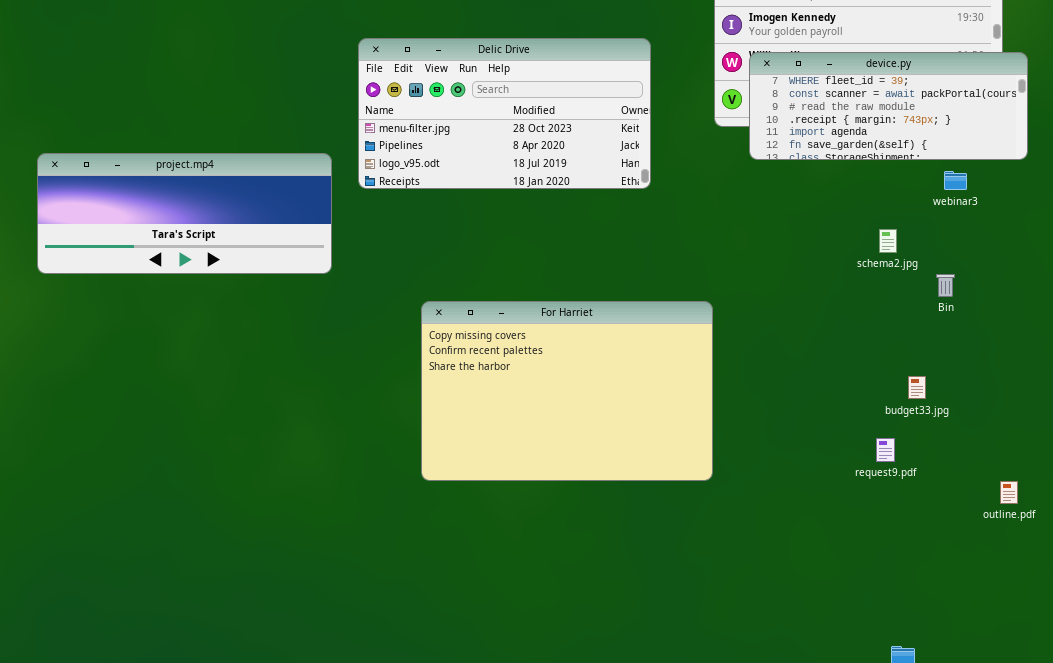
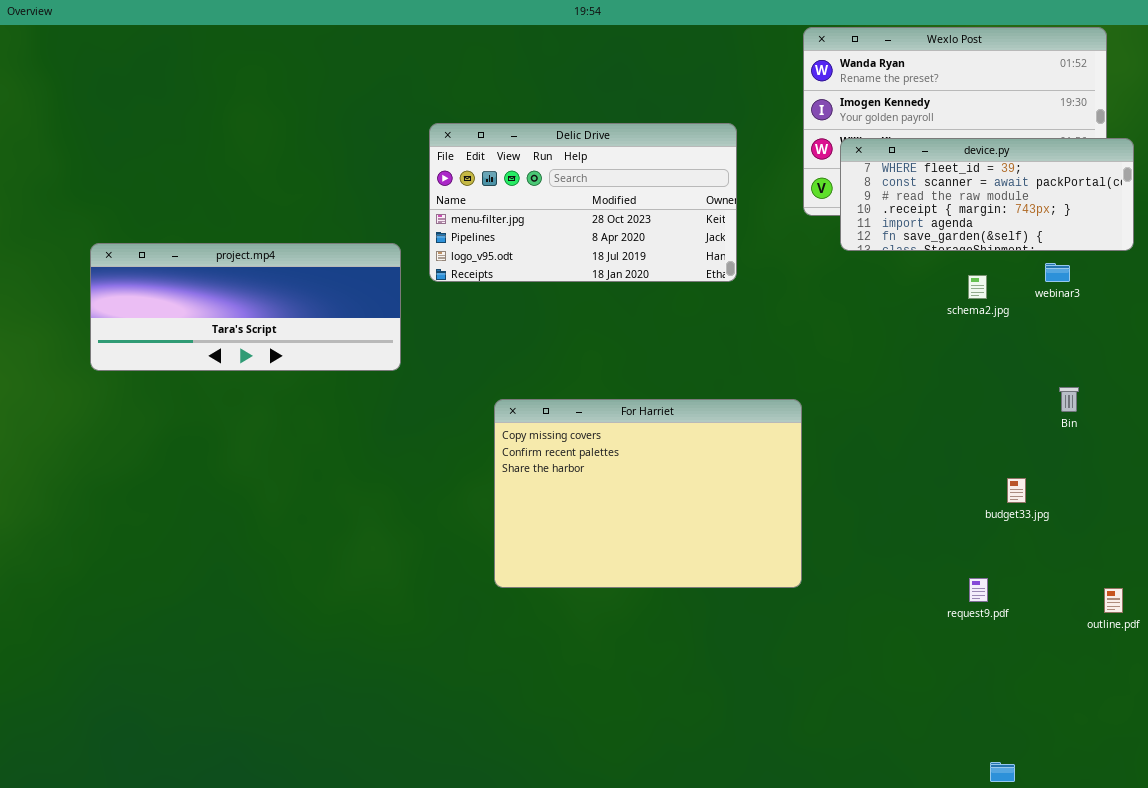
schema2.jpg: [879,229,897,253] -> [968,275,987,299], moved
Bin: [936,274,955,297] -> [1059,387,1079,412], moved
request9.pdf: [876,438,895,462] -> [969,578,988,602], moved

